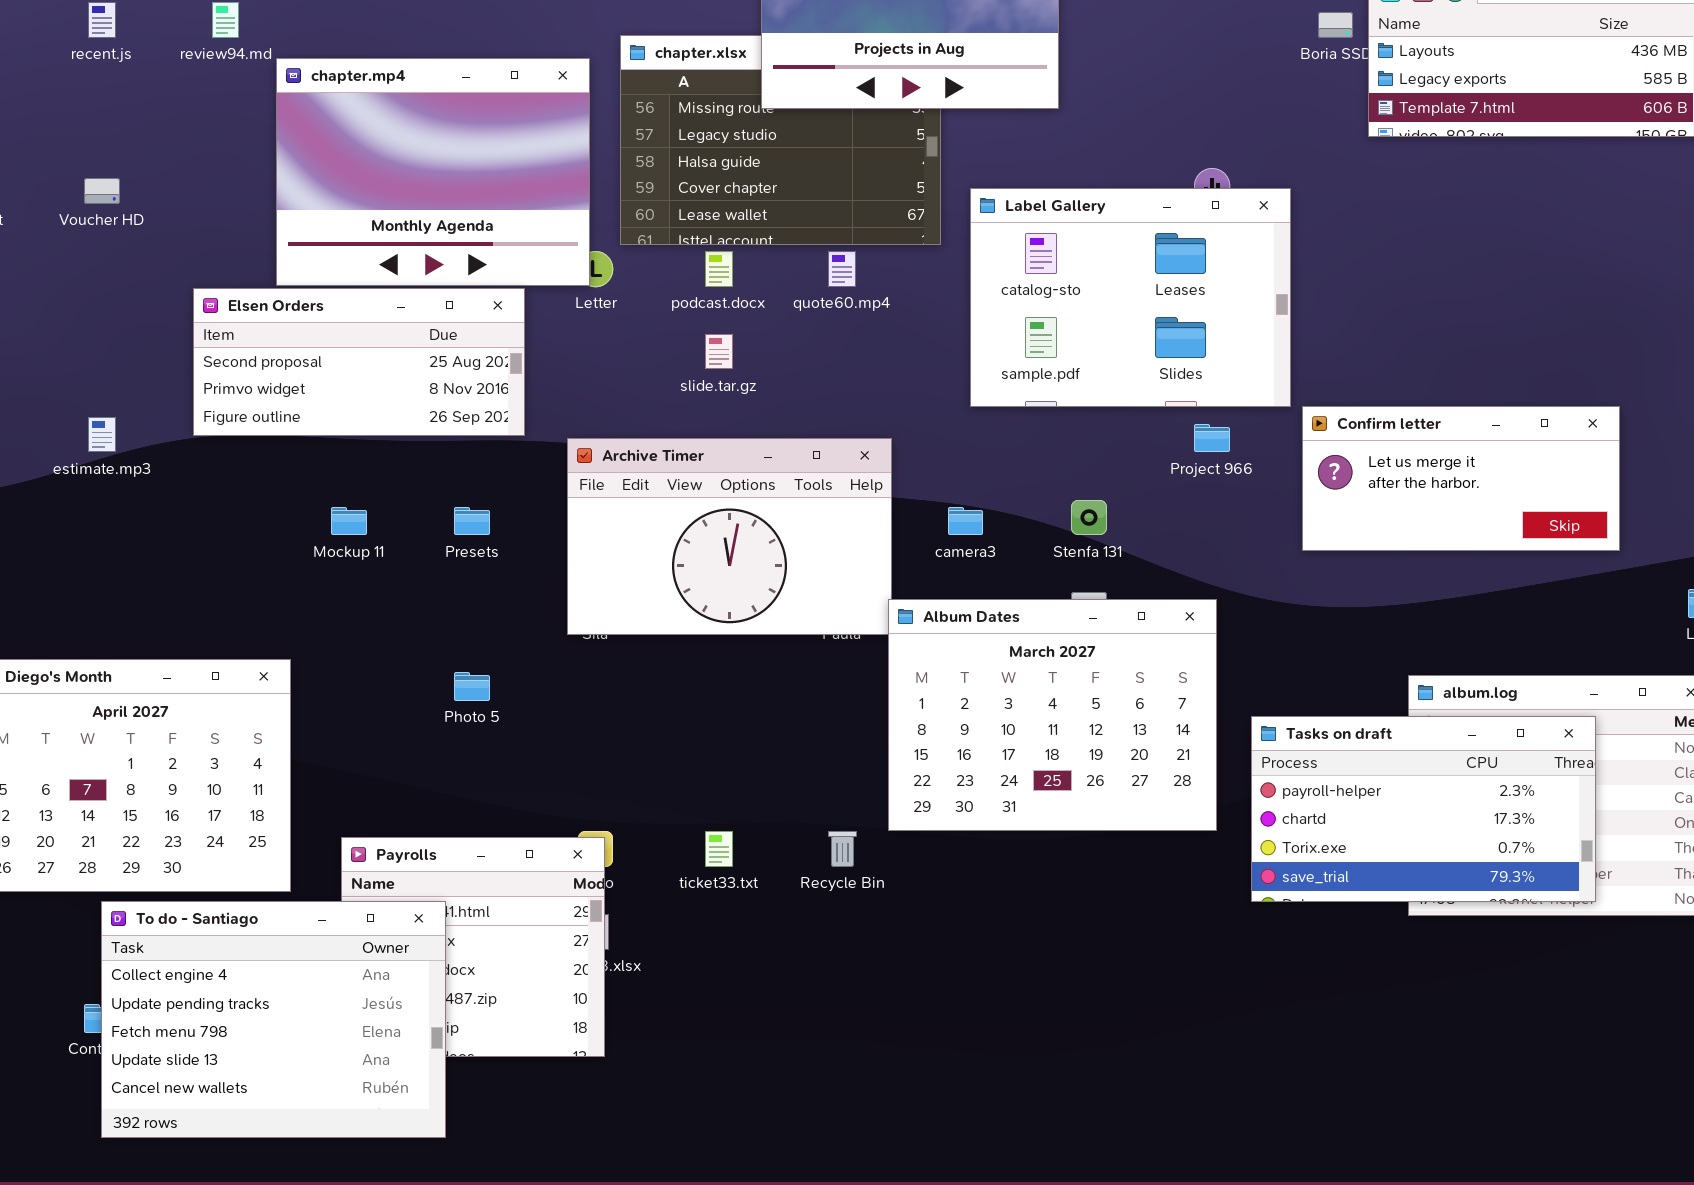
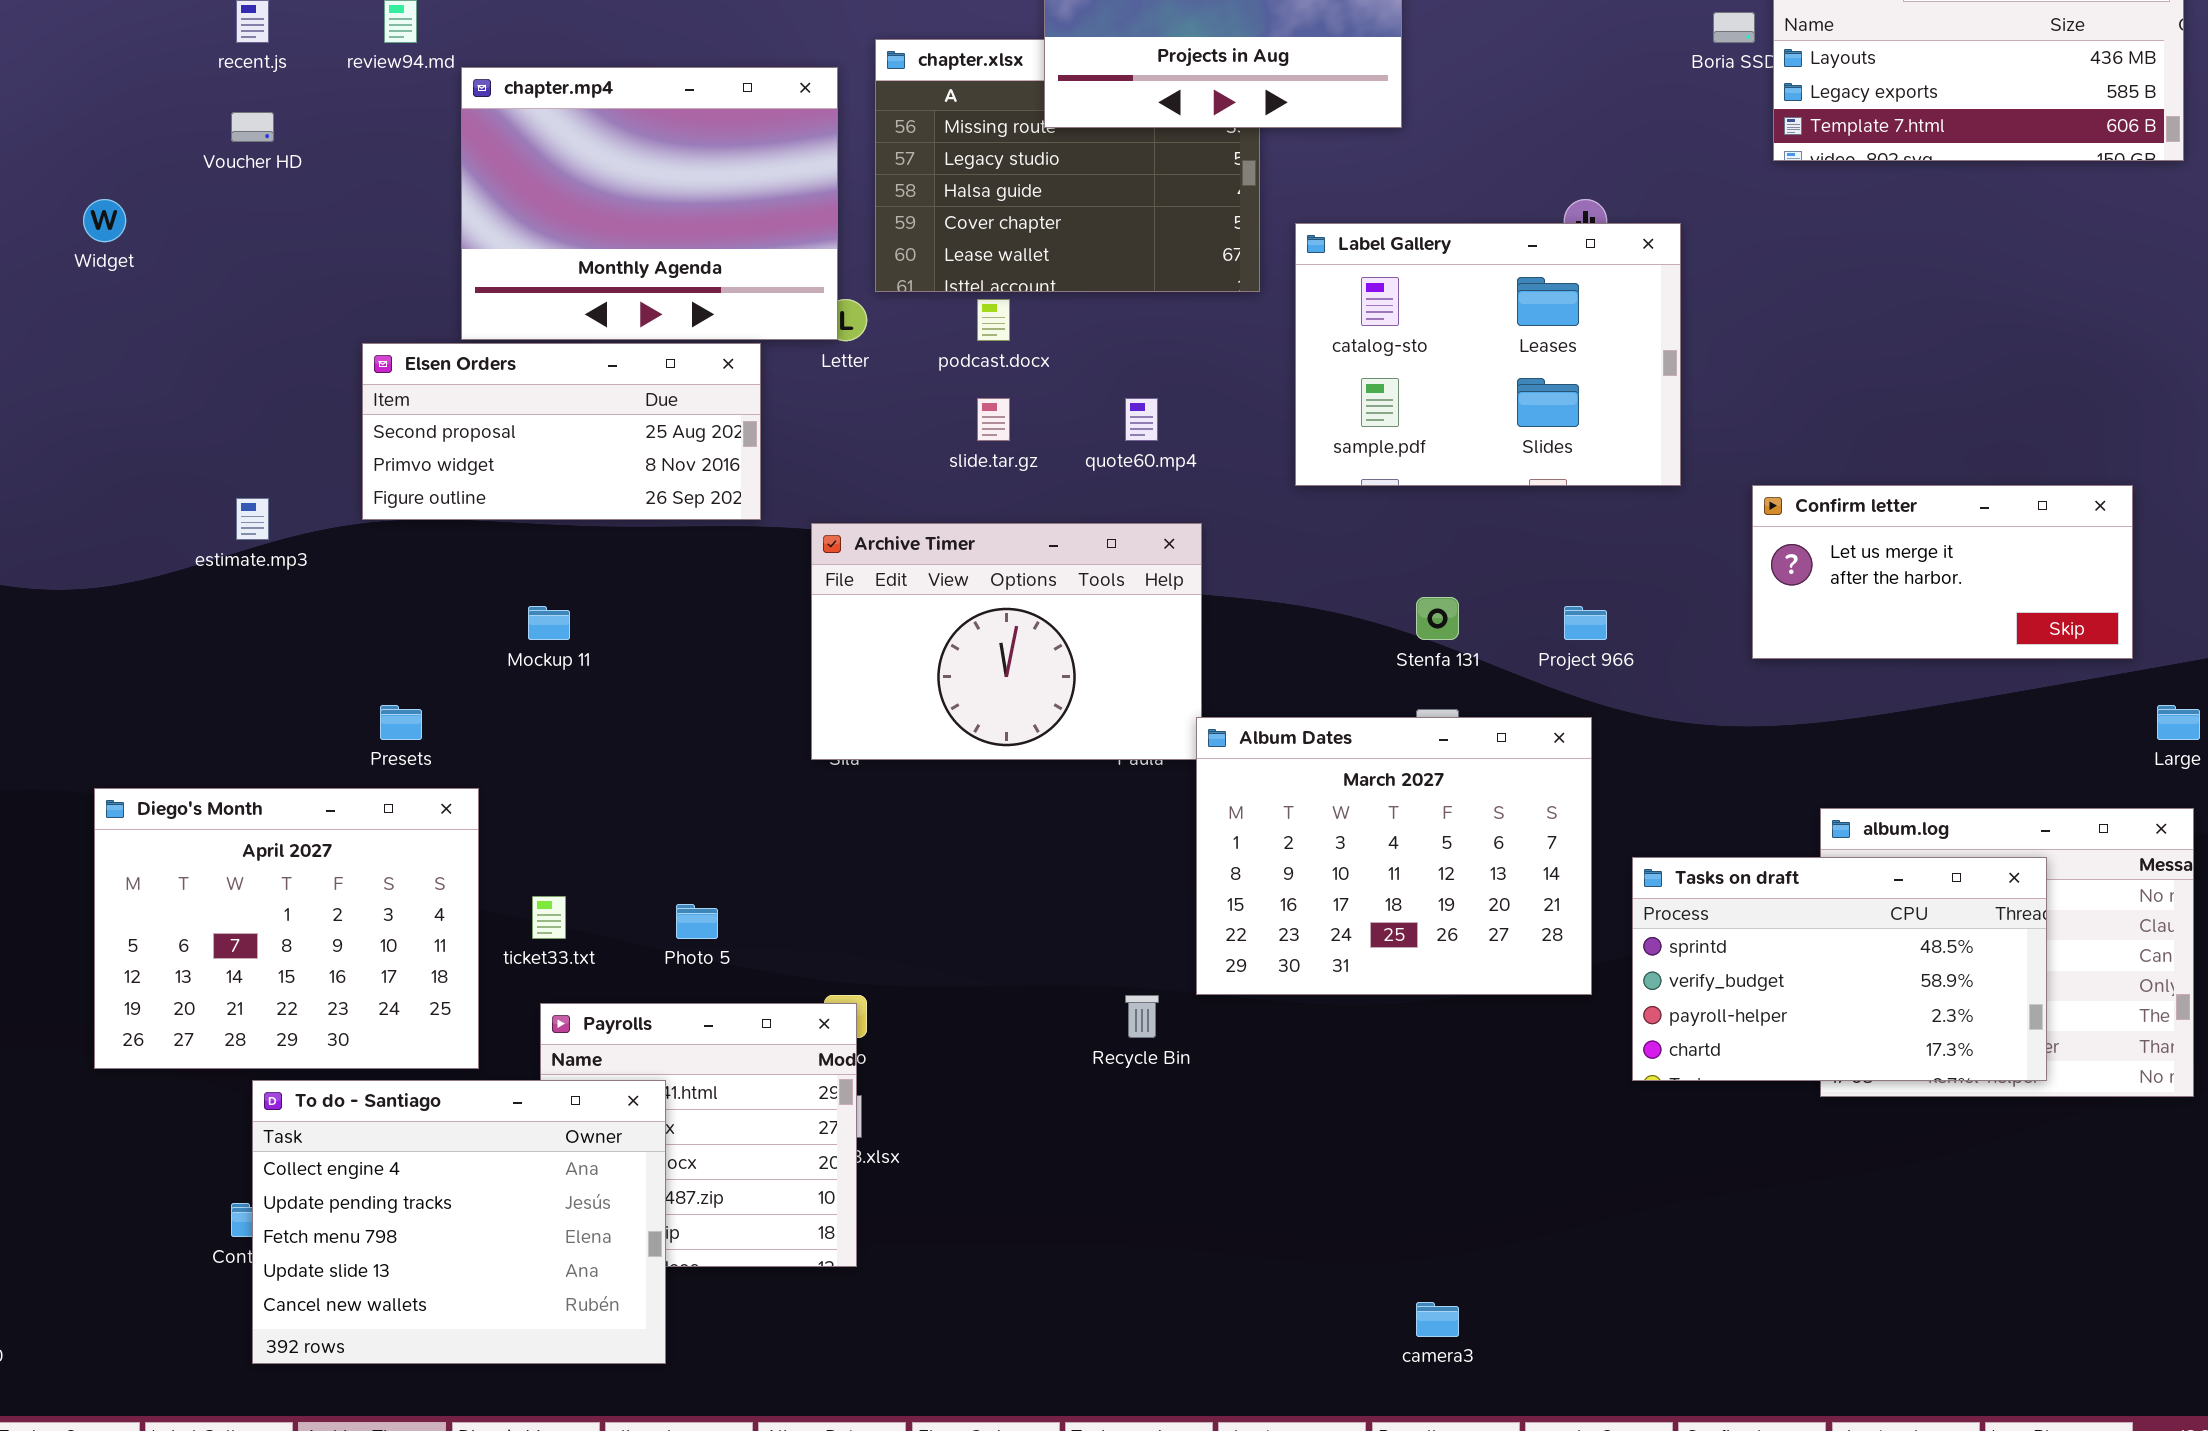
Voucher HD: [84,178,120,204] -> [231,112,274,142], moved
quote60.mp4: [828,251,856,287] -> [1125,398,1158,441], moved
Confirm letter: [1302,406,1620,551] -> [1752,485,2133,659], moved
Project 966: [1194,424,1230,452] -> [1564,606,1607,640], moved
Presets: [454,507,490,535] -> [380,705,422,740], moved
camera3: [948,507,983,535] -> [1416,1302,1459,1337], moved
Photo 5: [454,672,490,701] -> [676,904,718,939], moved
Tasks on draft: [1251,716,1596,902] -> [1632,857,2047,1081], scrolled up 2 rows
ticket33.txt: [705,831,733,867] -> [532,896,566,939], moved

